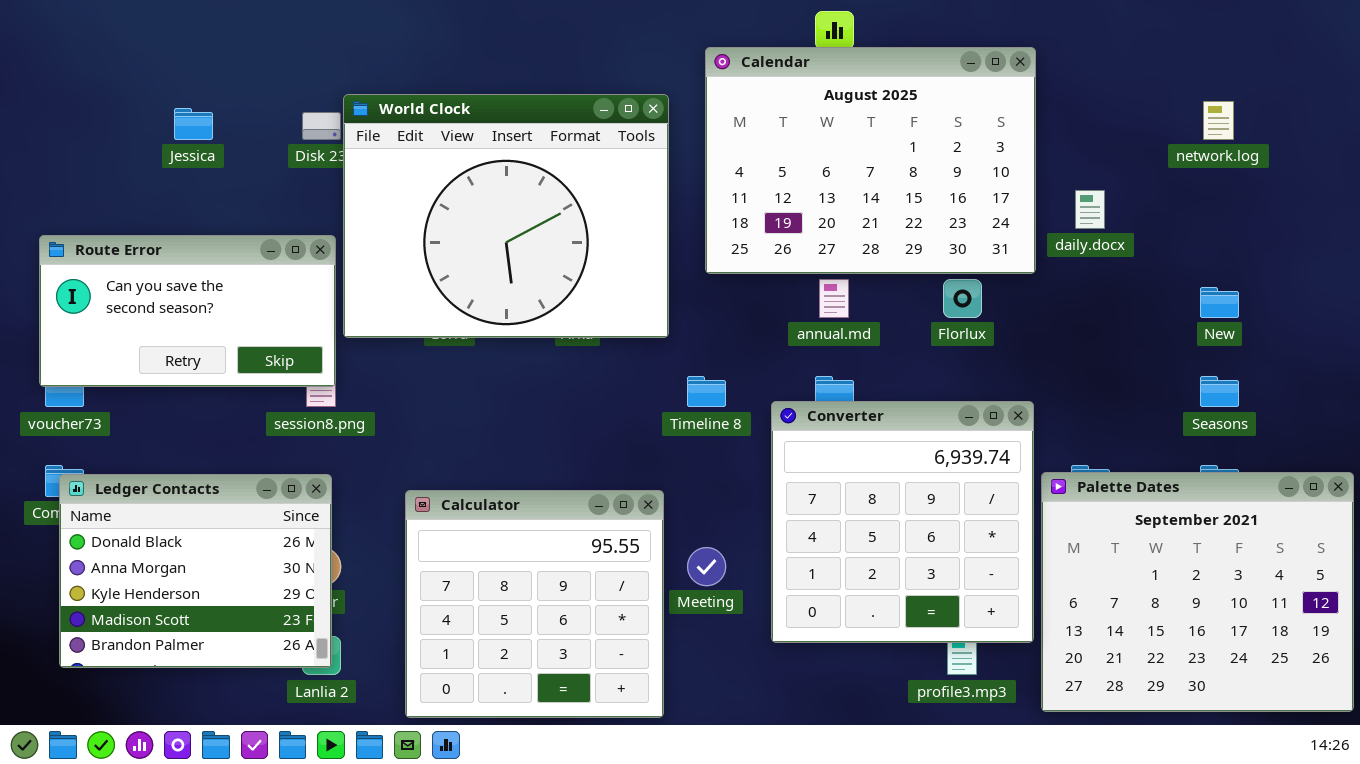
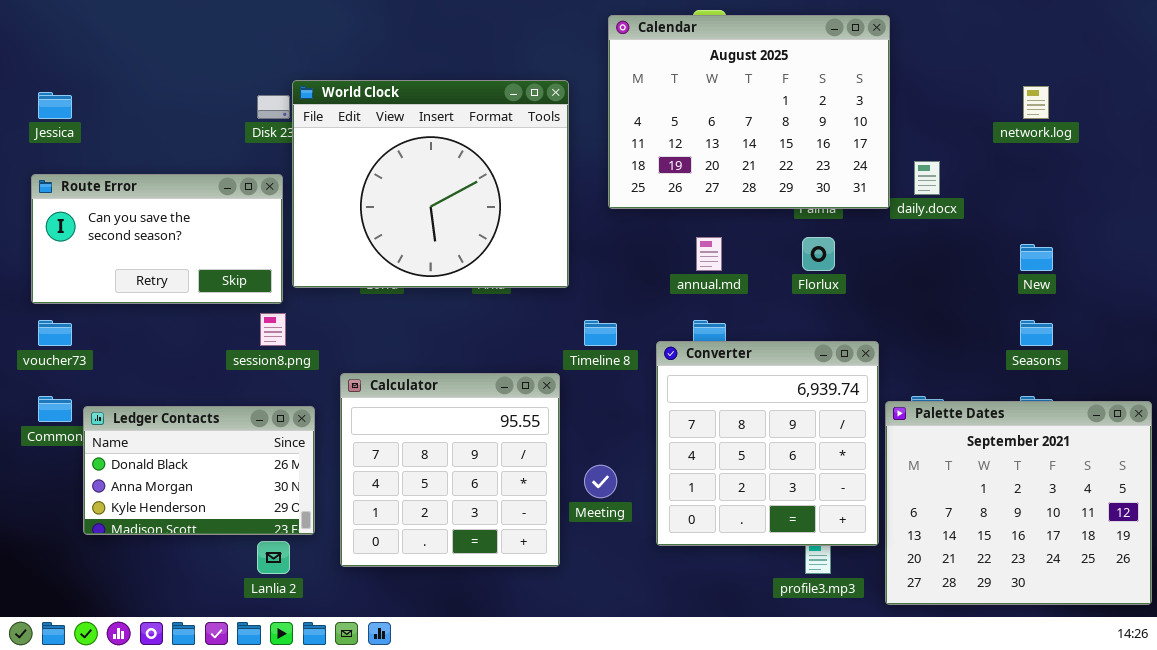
Calendar: [705,47,1036,274] -> [608,15,890,209], moved
Jessica: [174,108,213,140] -> [38,92,72,119], moved
Route Error: [39,235,336,387] -> [31,174,283,304], moved
Ledger Contacts: [59,474,332,668] -> [83,406,315,535], moved, resized
Calculator: [405,490,664,718] -> [340,373,560,567], moved

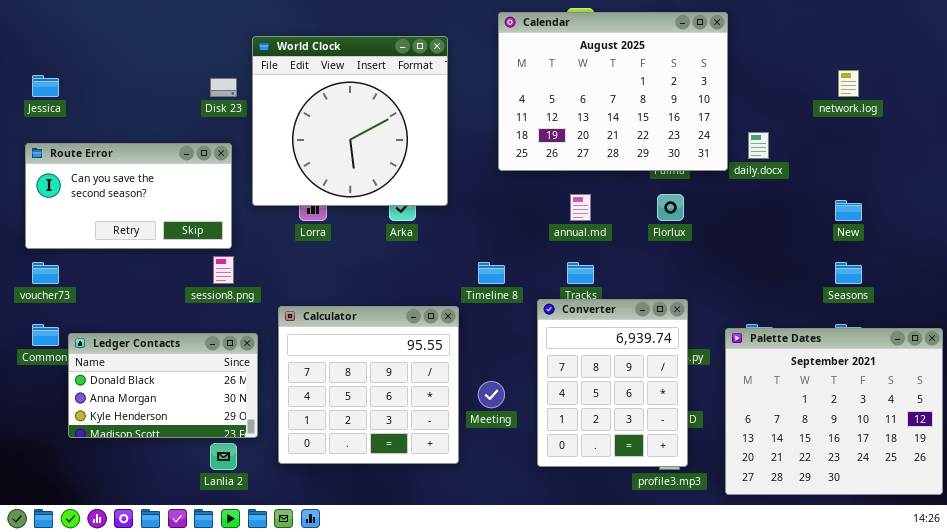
World Clock: [292,80,569,288] -> [252,36,448,206], moved, resized
Converter: [656,341,879,546] -> [537,299,688,467], moved, resized

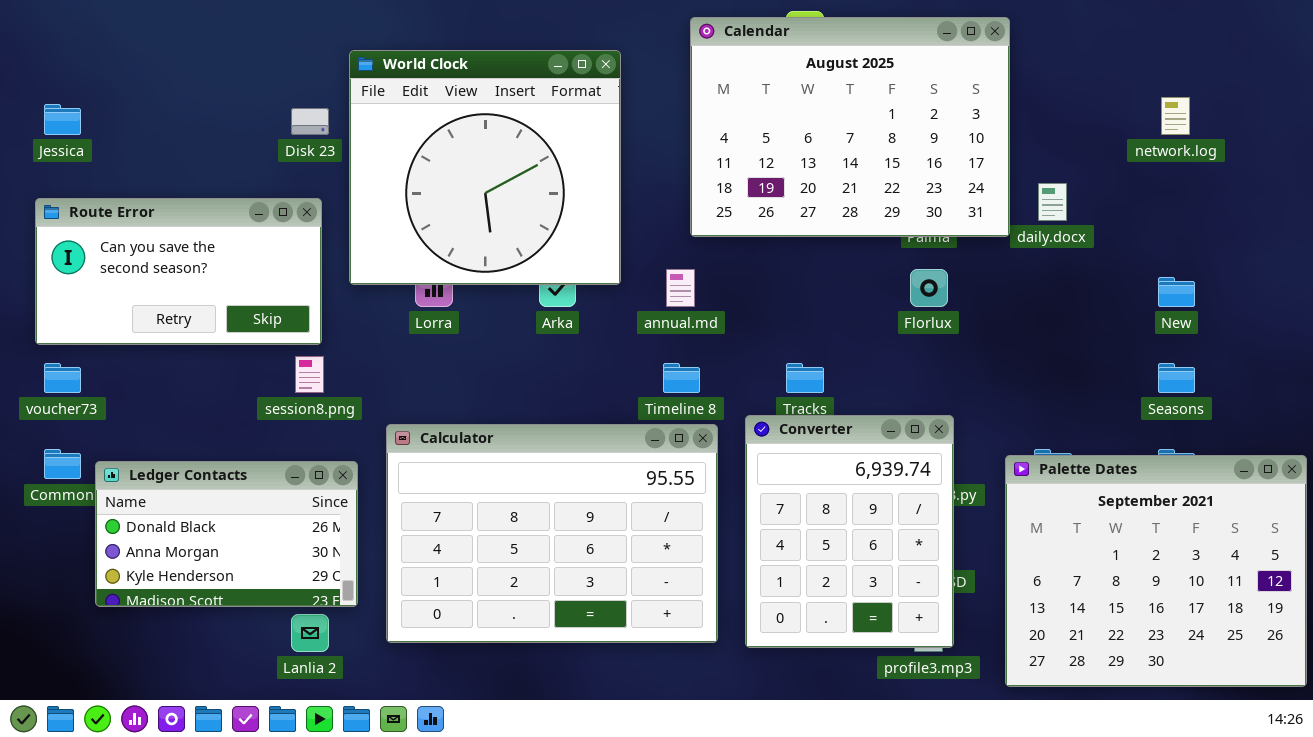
annual.md: [570,194,591,221] -> [666,269,695,307], moved
Calculator: [278,306,459,464] -> [386,424,718,643], resized

